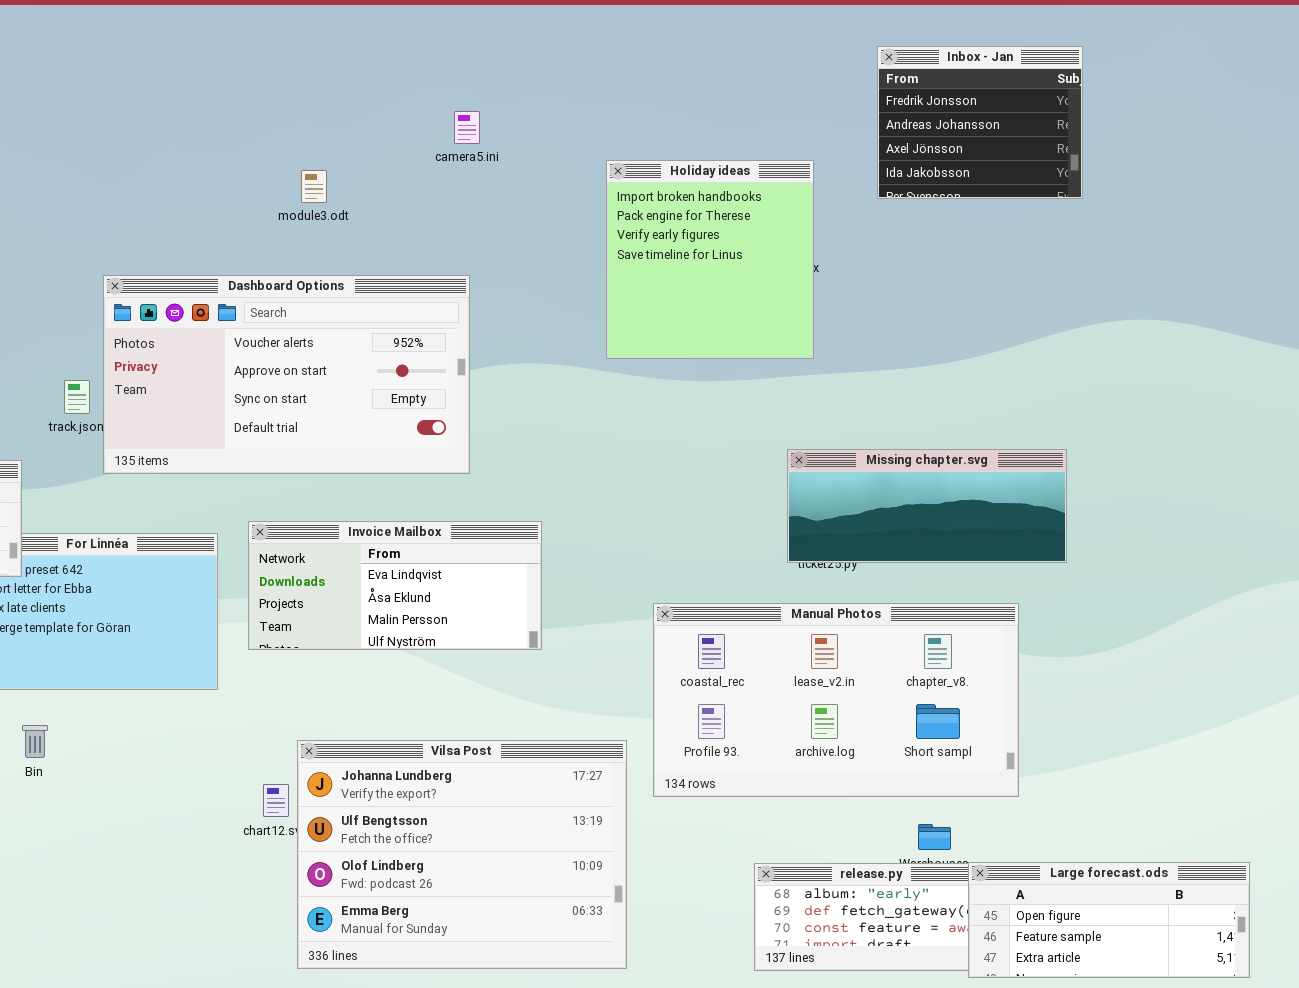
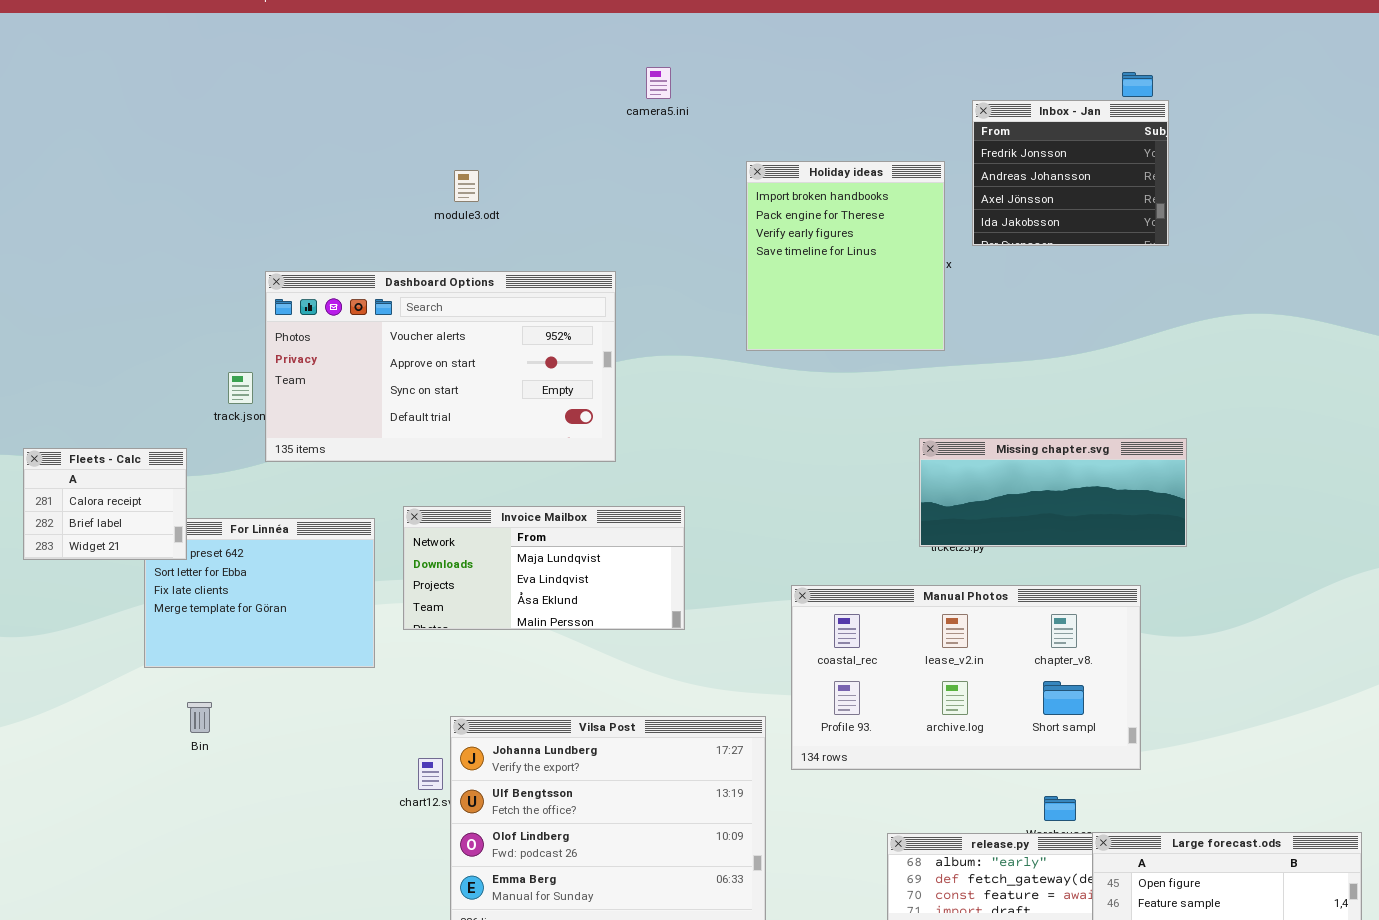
Inbox - Jan: [877,46,1083,199] -> [972,100,1169,246], moved
camera5.ini: [454,111,480,144] -> [646,67,671,99], moved
Invoice Mailbox: [248,521,542,650] -> [403,506,685,630], scrolled up 1 row

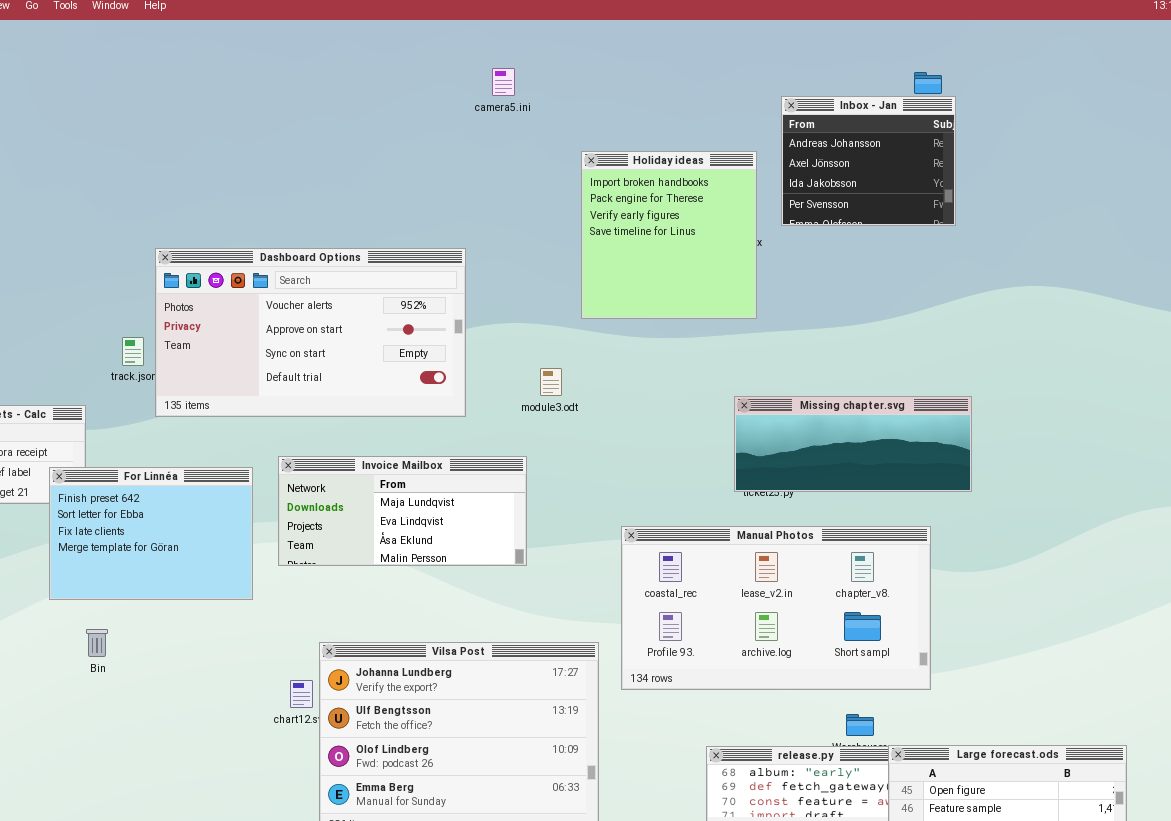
Inbox - Jan: [972,100,1169,246] -> [781,96,956,226], scrolled down 1 row
module3.odt: [454,170,479,202] -> [540,368,562,396], moved
For Linnéa: [144,518,375,668] -> [49,467,253,600], raised

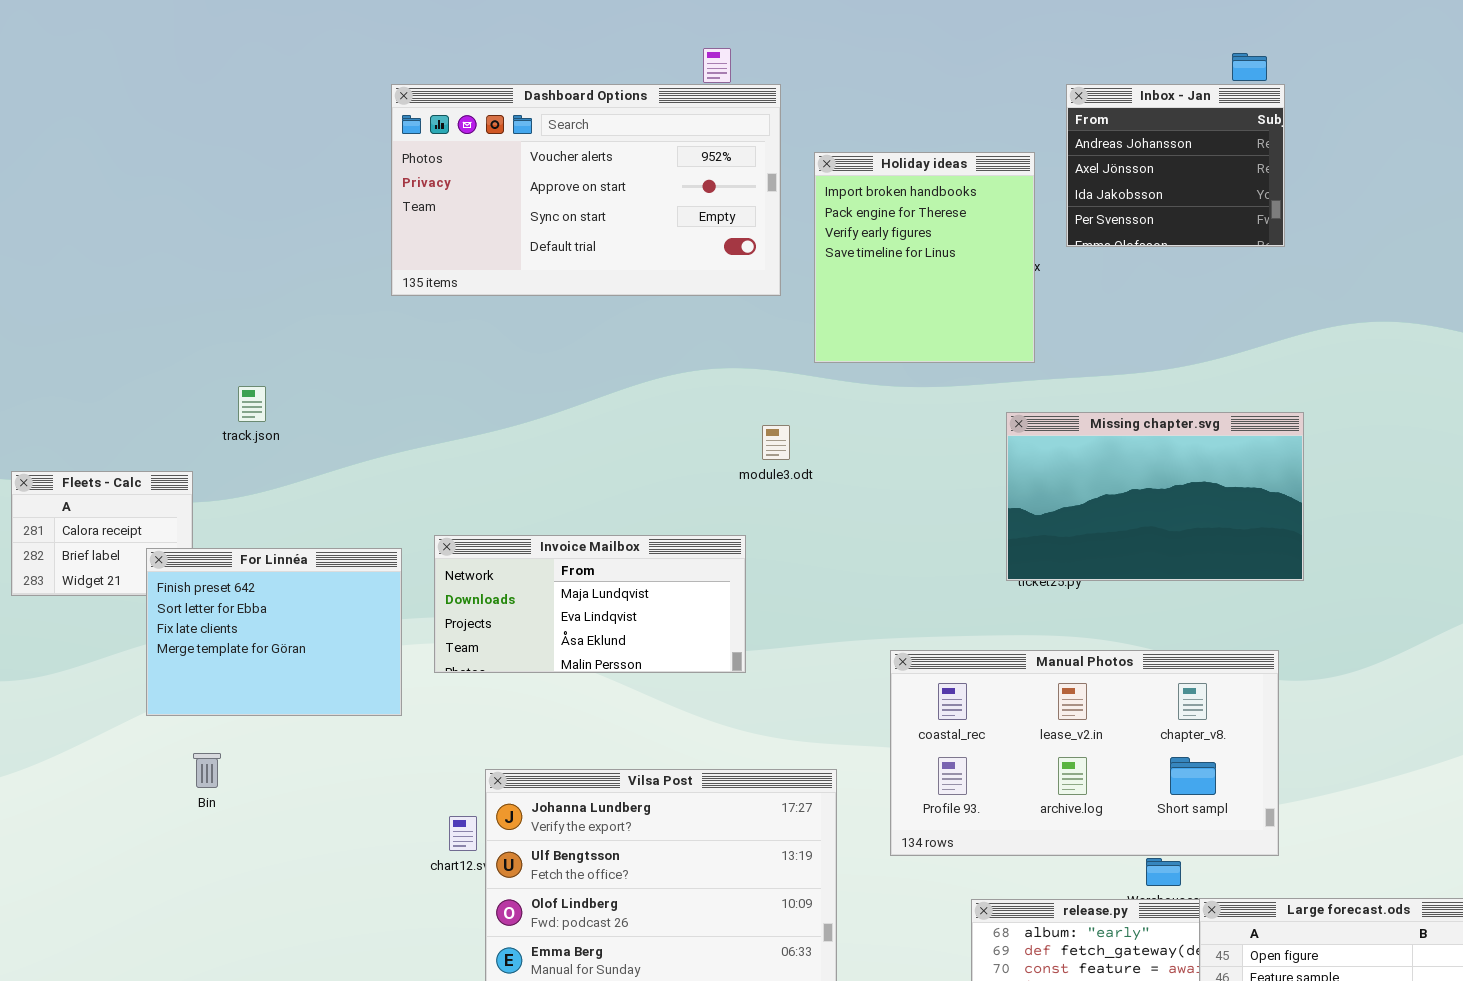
Dashboard Options: [155,248,466,417] -> [391,84,781,296], moved
Missing chapter.svg: [734,396,972,492] -> [1006,412,1304,581], resized
Manual Photos: [621,526,931,690] -> [890,650,1279,856], moved

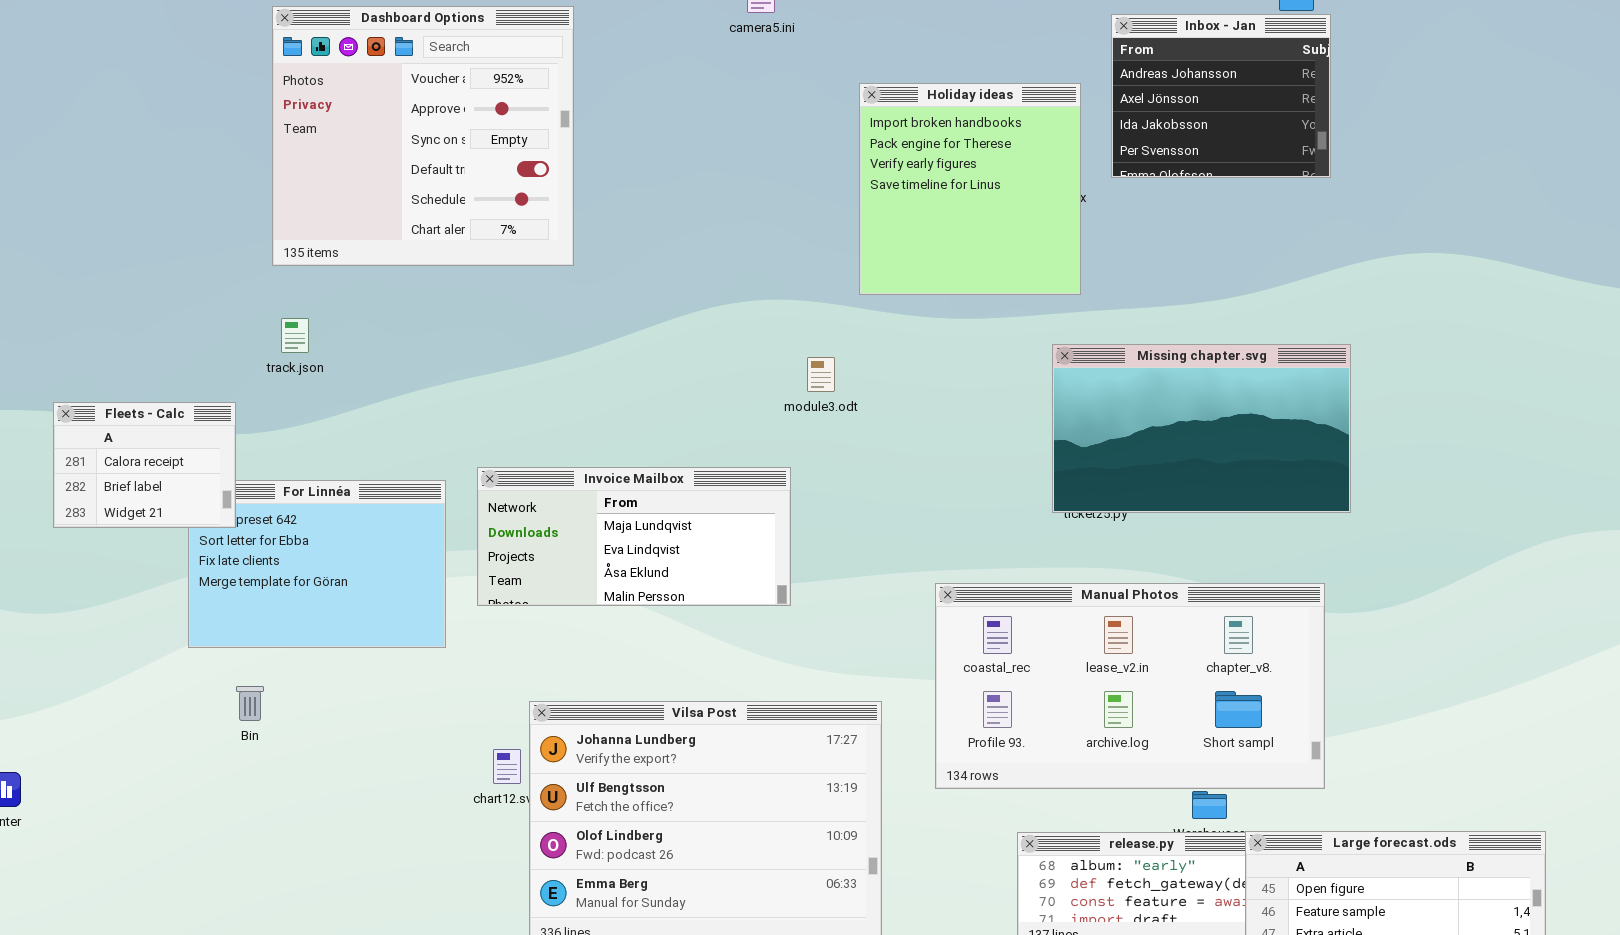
Dashboard Options: [391,84,781,296] -> [272,6,574,266], moved, resized
Fleets - Calc: [11,471,193,596] -> [53,402,236,528], raised

